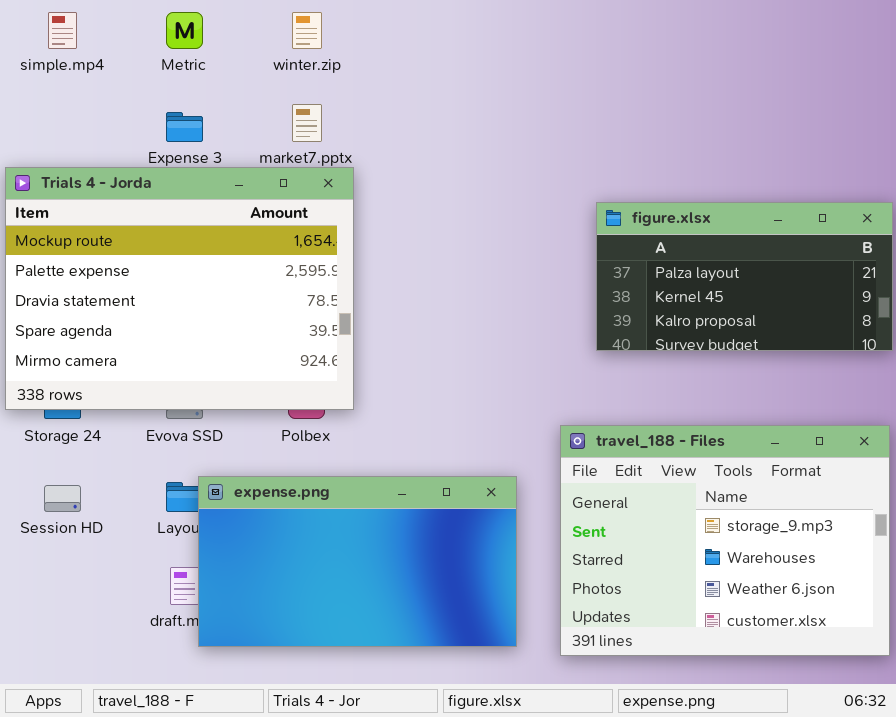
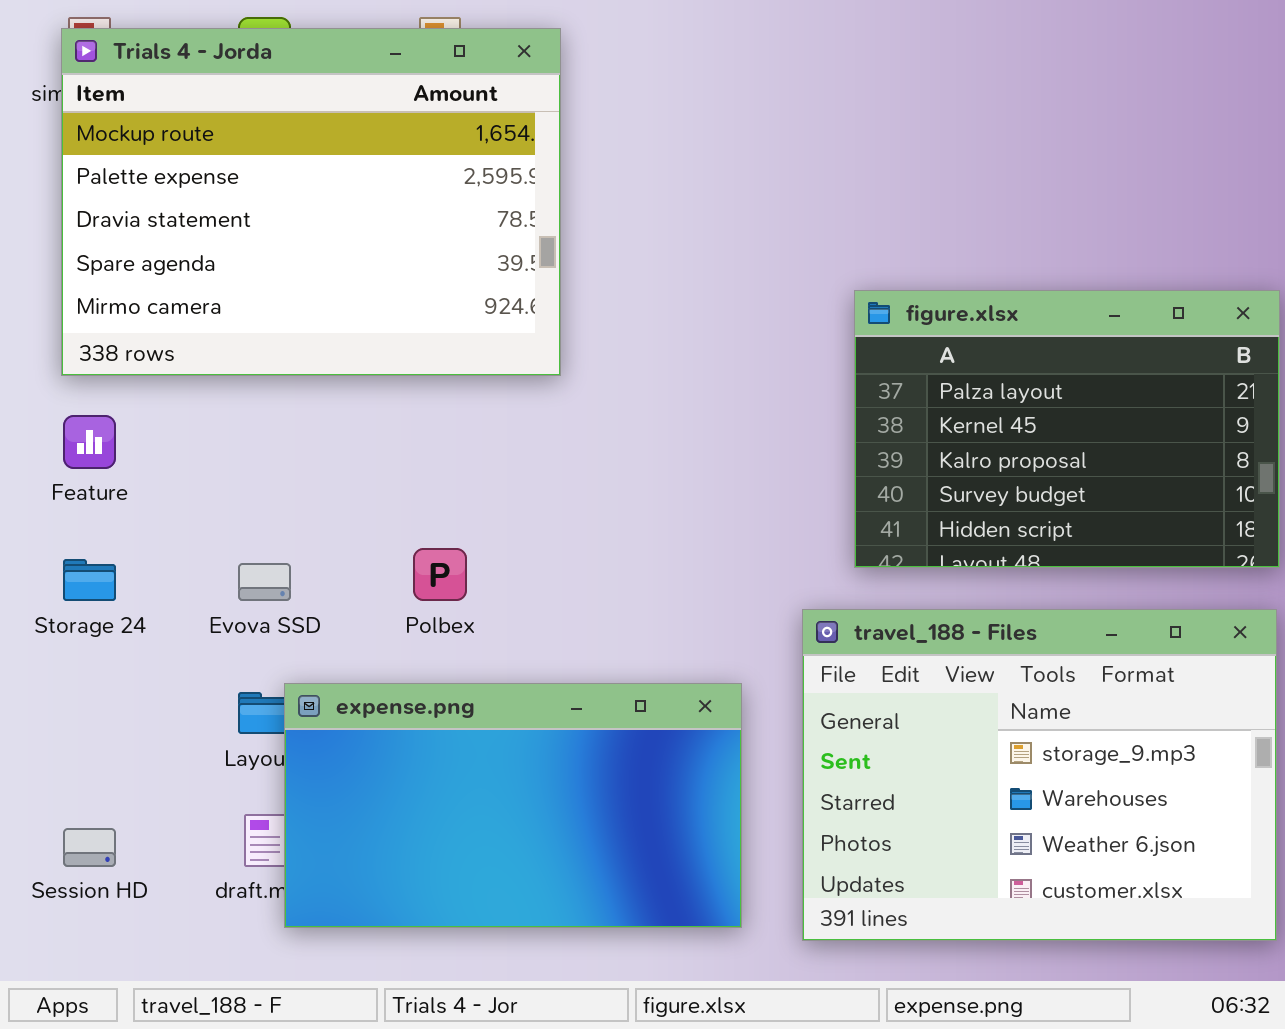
Trials 4 - Jorda: [5,167,354,410] -> [61,28,561,376], moved
figure.xlsx: [596,202,893,351] -> [854,290,1280,568], resized
Session HD: [44,485,81,512] -> [63,828,116,867], moved

